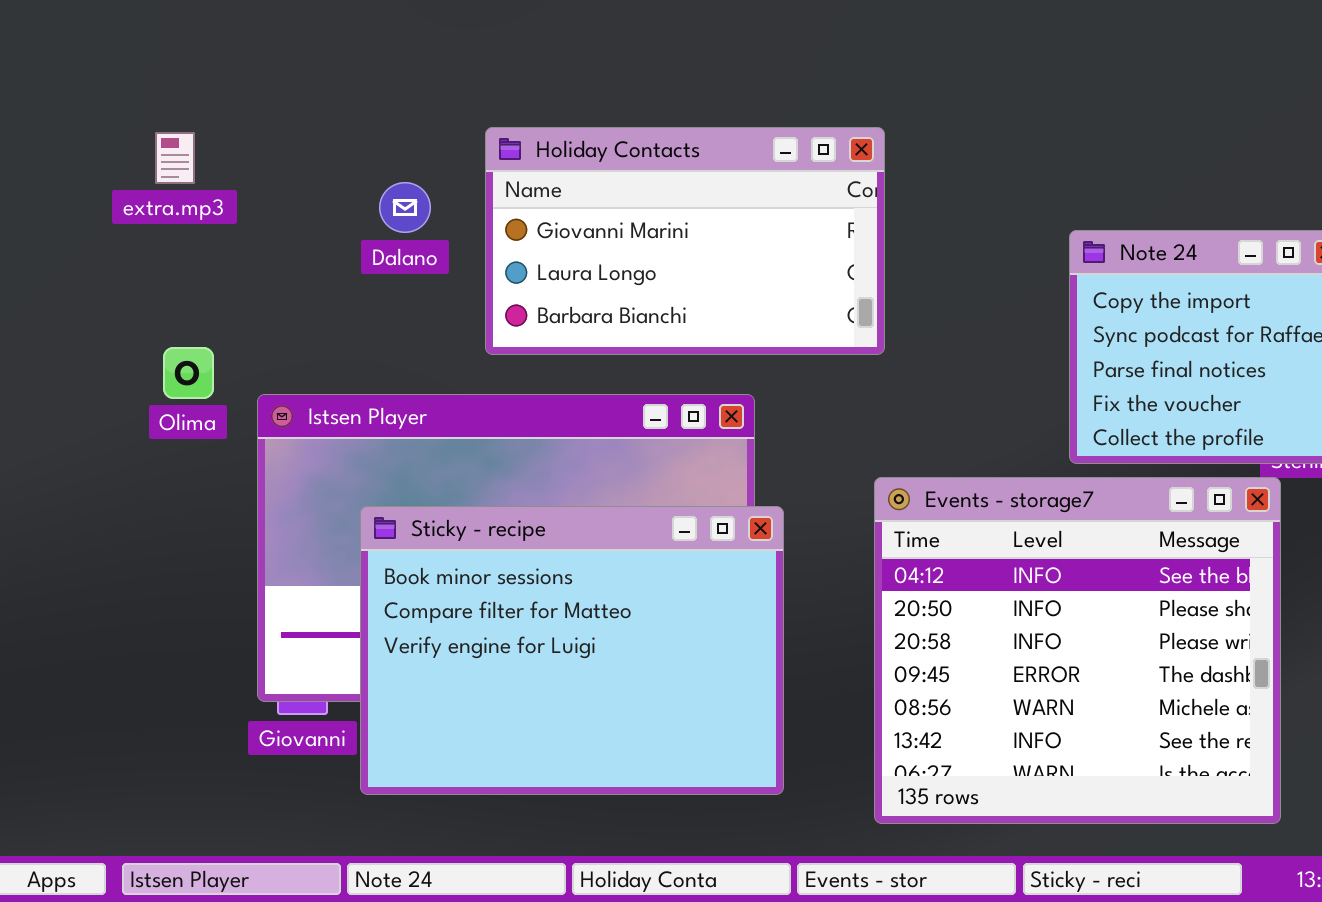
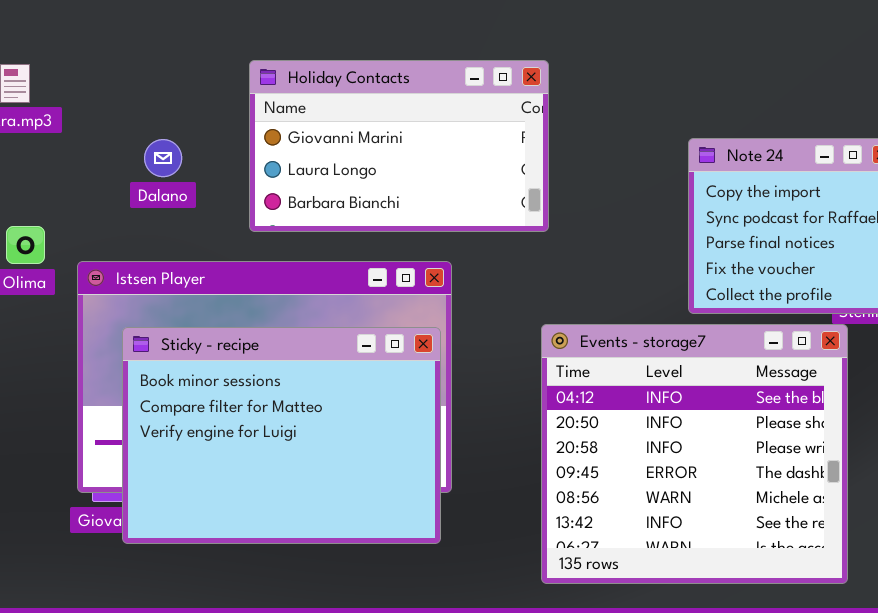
Dalano: [379,182,431,233] -> [144,139,182,177], moved
Sticky - recipe: [360,506,784,795] -> [122,327,441,544], moved

